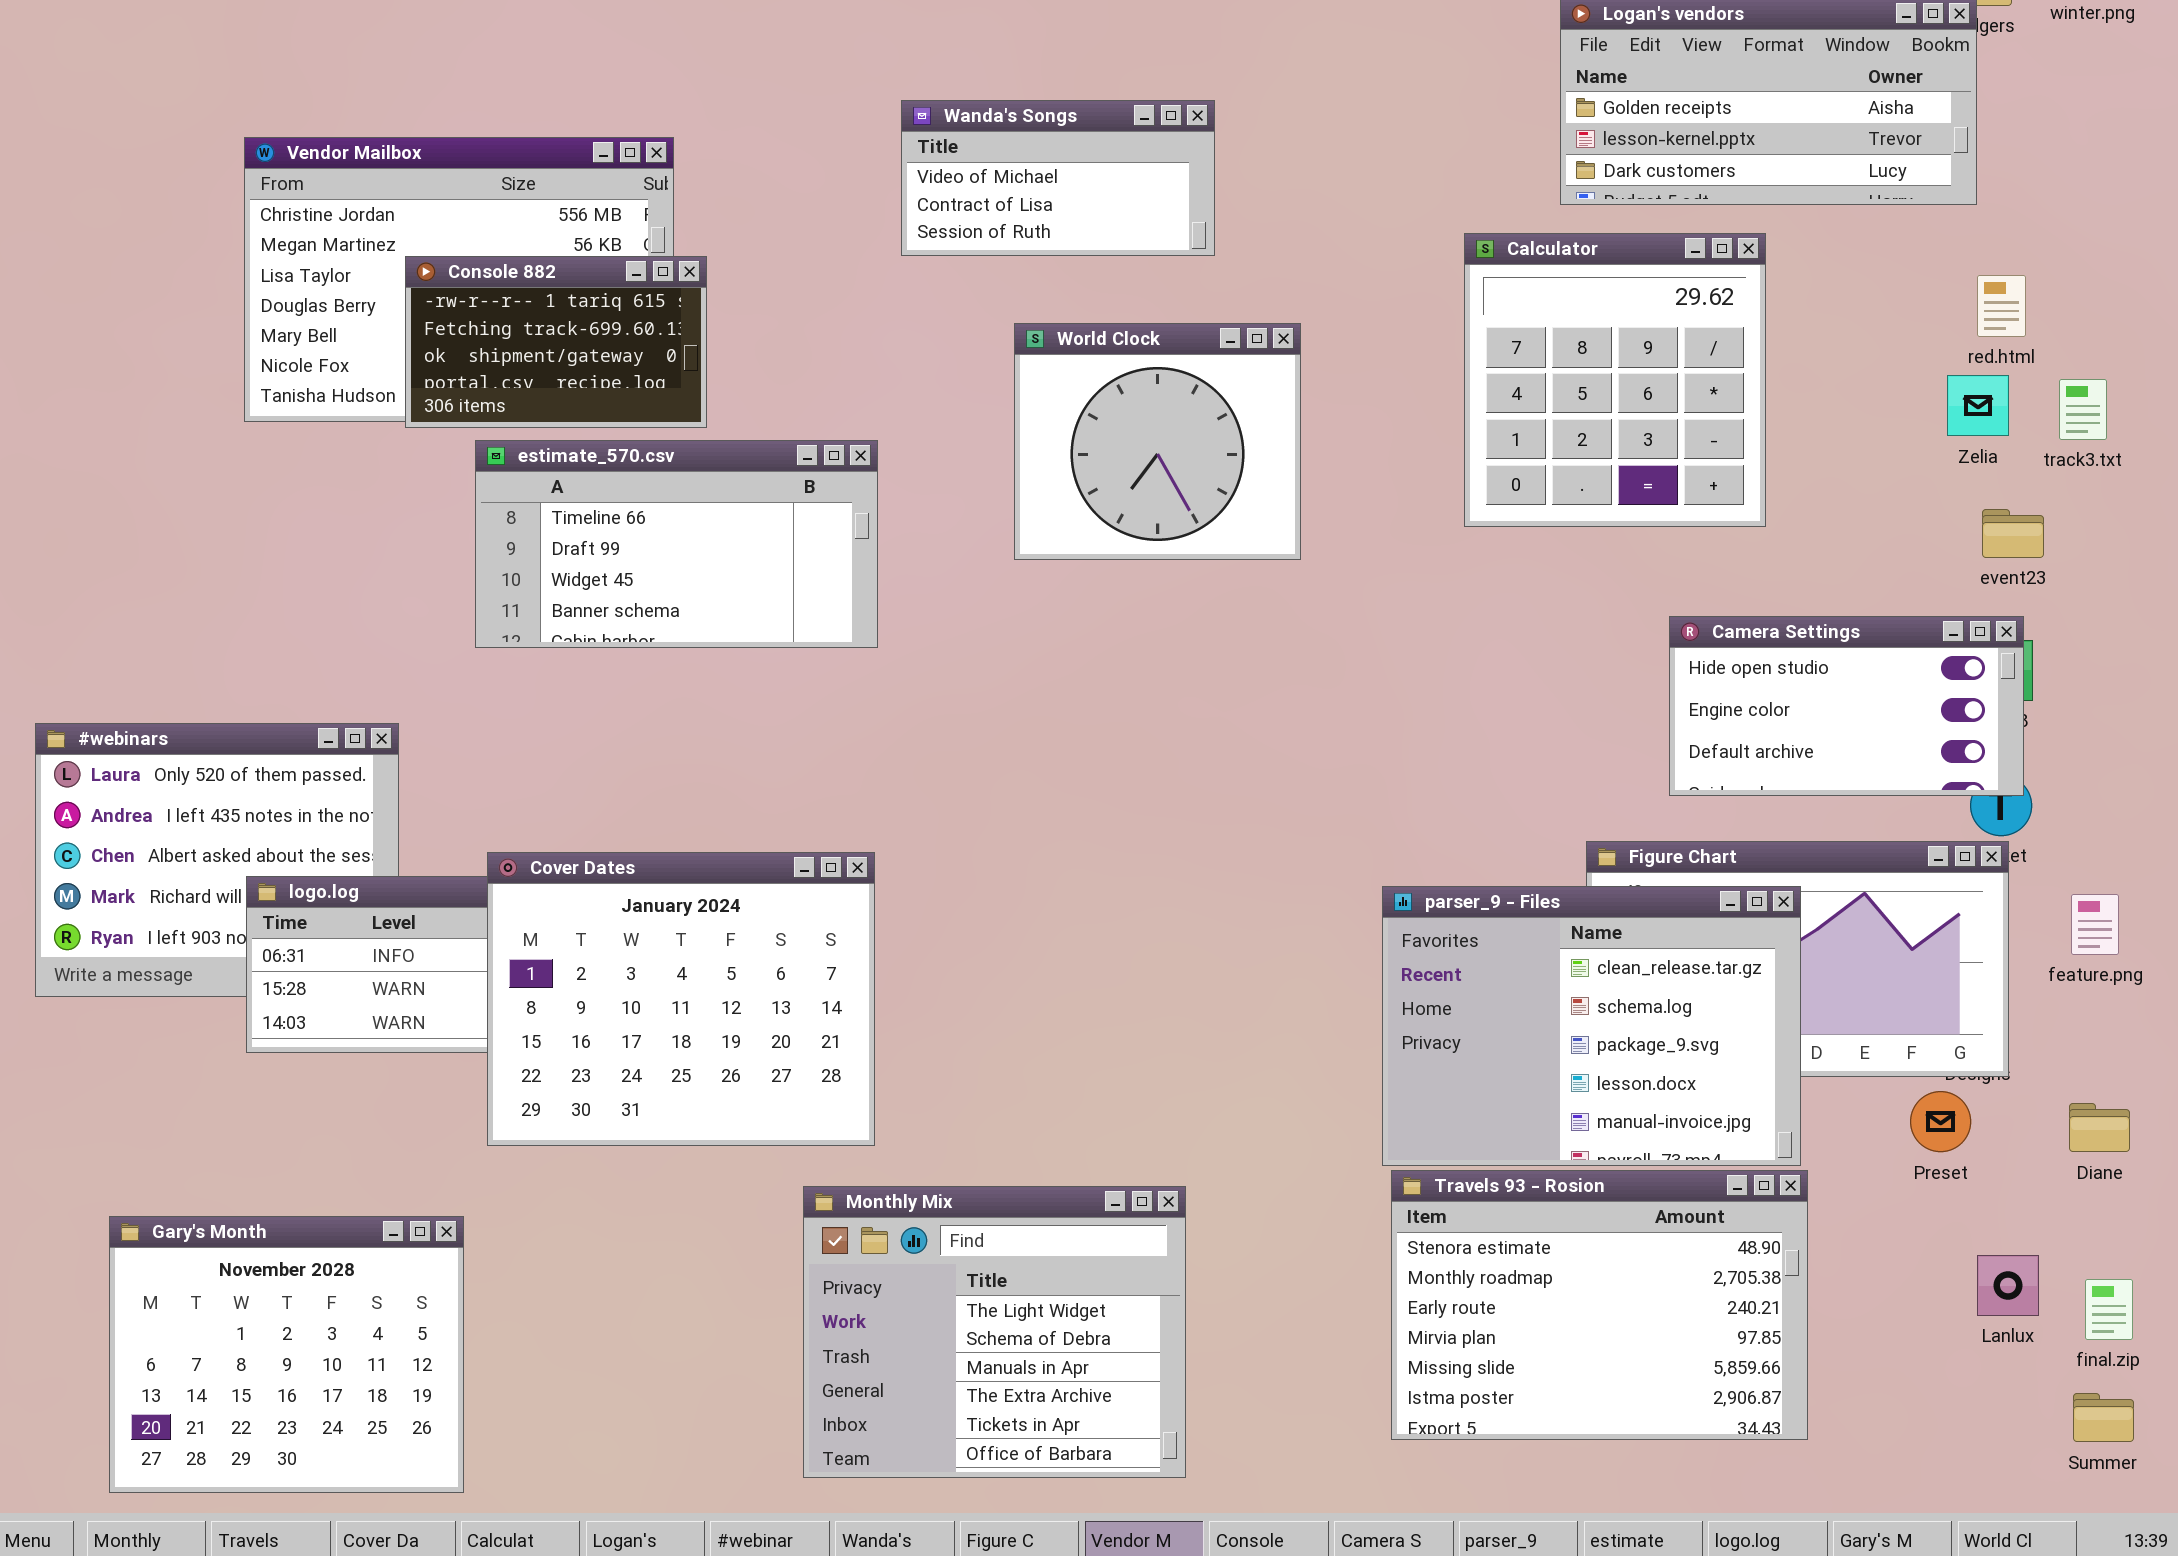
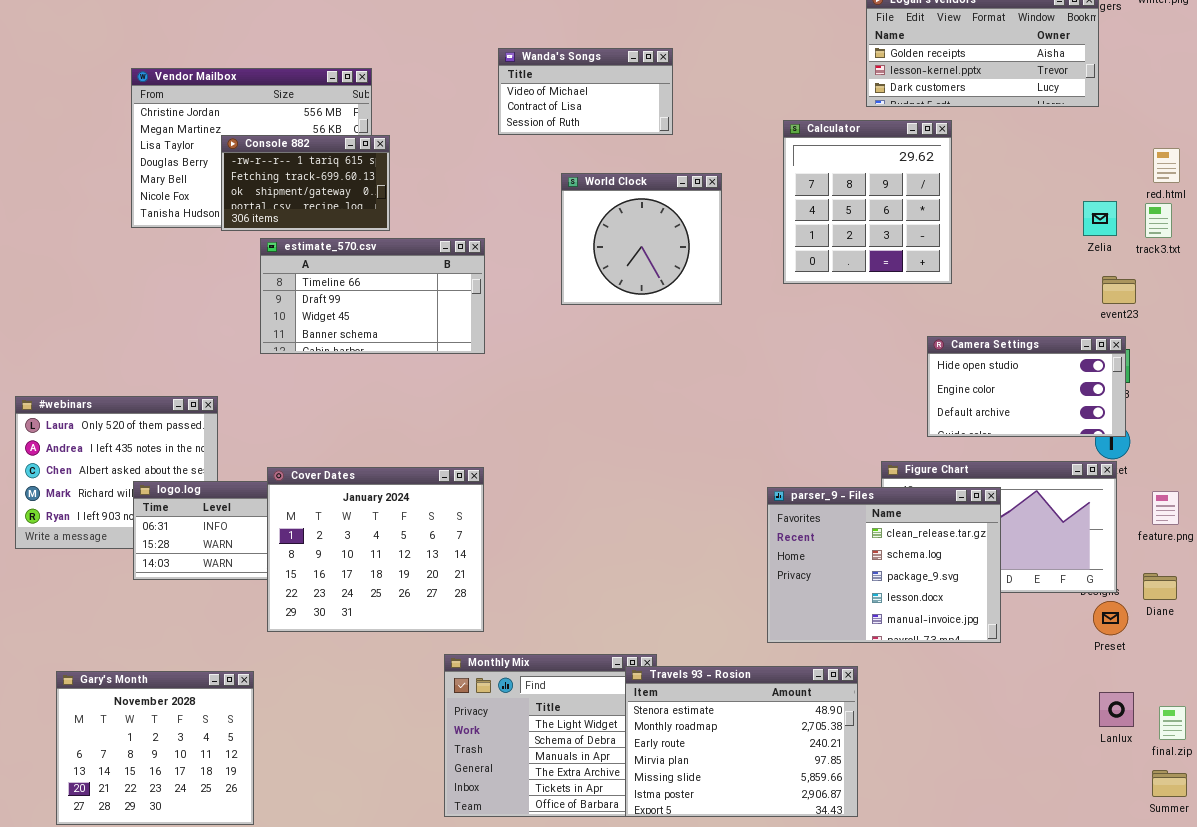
Calculator: [1464,233,1766,527] -> [783,120,952,284], moved
red.html: [1977,275,2026,337] -> [1153,148,1180,183], moved
Preset: [1910,1091,1971,1152] -> [1093,601,1128,635], moved
Diane: [2069,1103,2130,1152] -> [1143,573,1177,600], moved
Travels 93 - Rosion: [1391,1170,1808,1440] -> [625,666,858,817], moved

